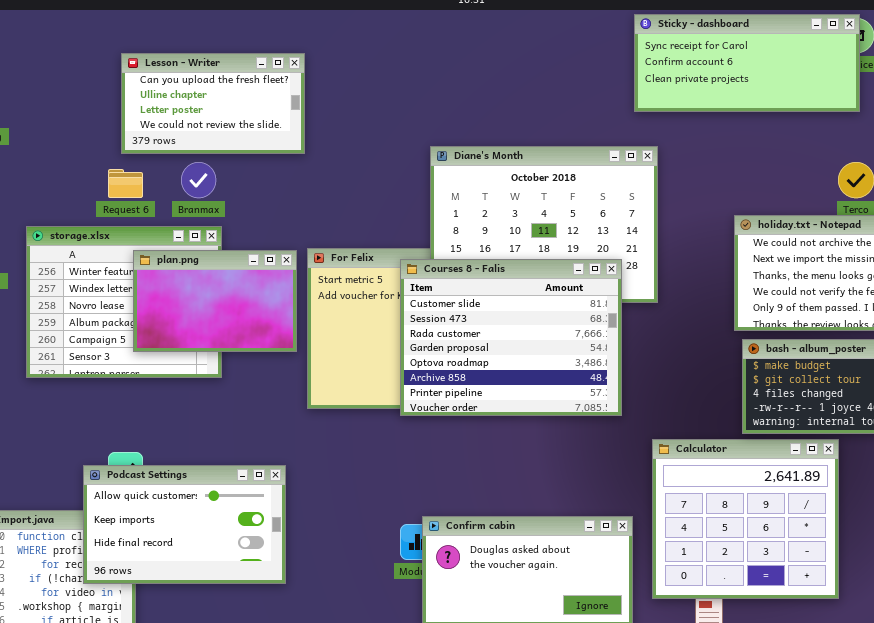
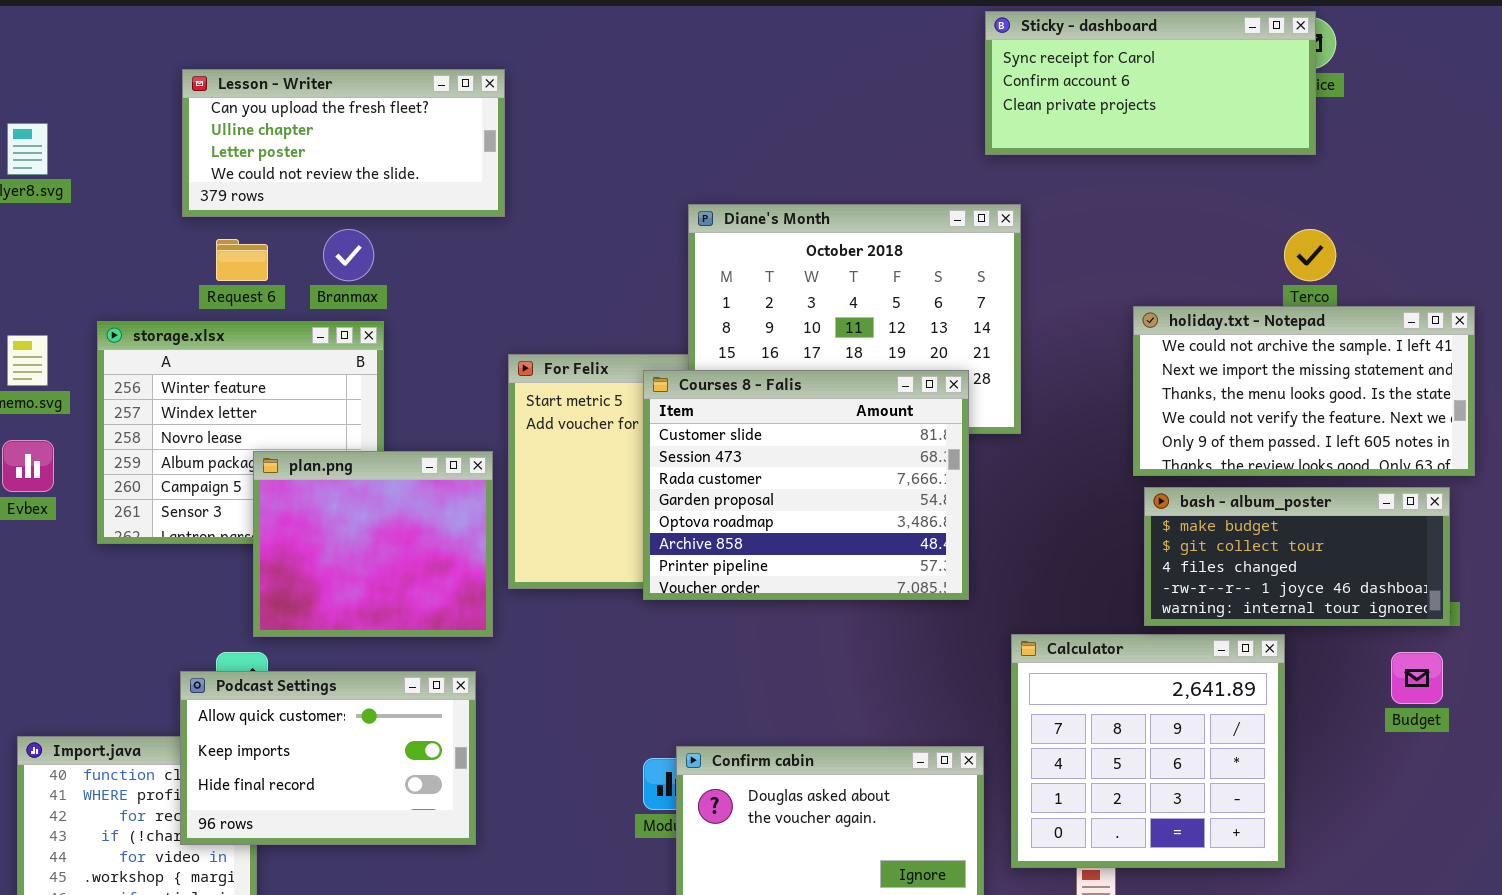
Lesson - Writer: [121,53,305,154] -> [182,69,505,217], resized
plan.png: [133,250,297,352] -> [253,451,493,637], moved, resized

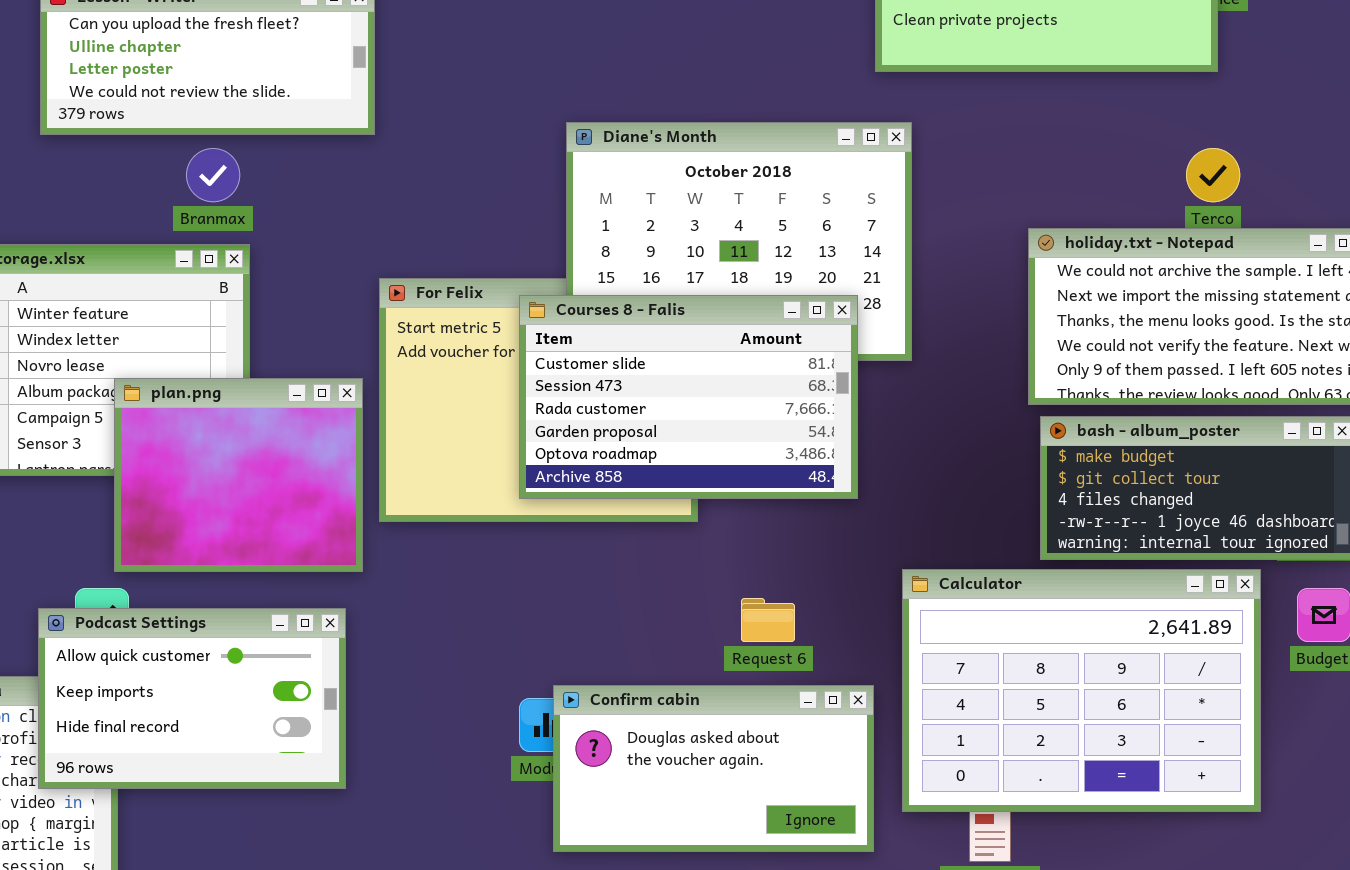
Request 6: [216,239,268,281] -> [741,598,795,642], moved
Courses 8 - Falis: [643,370,969,600] -> [519,295,858,499], resized
Calculator: [1011,634,1285,868] -> [902,569,1261,812], resized

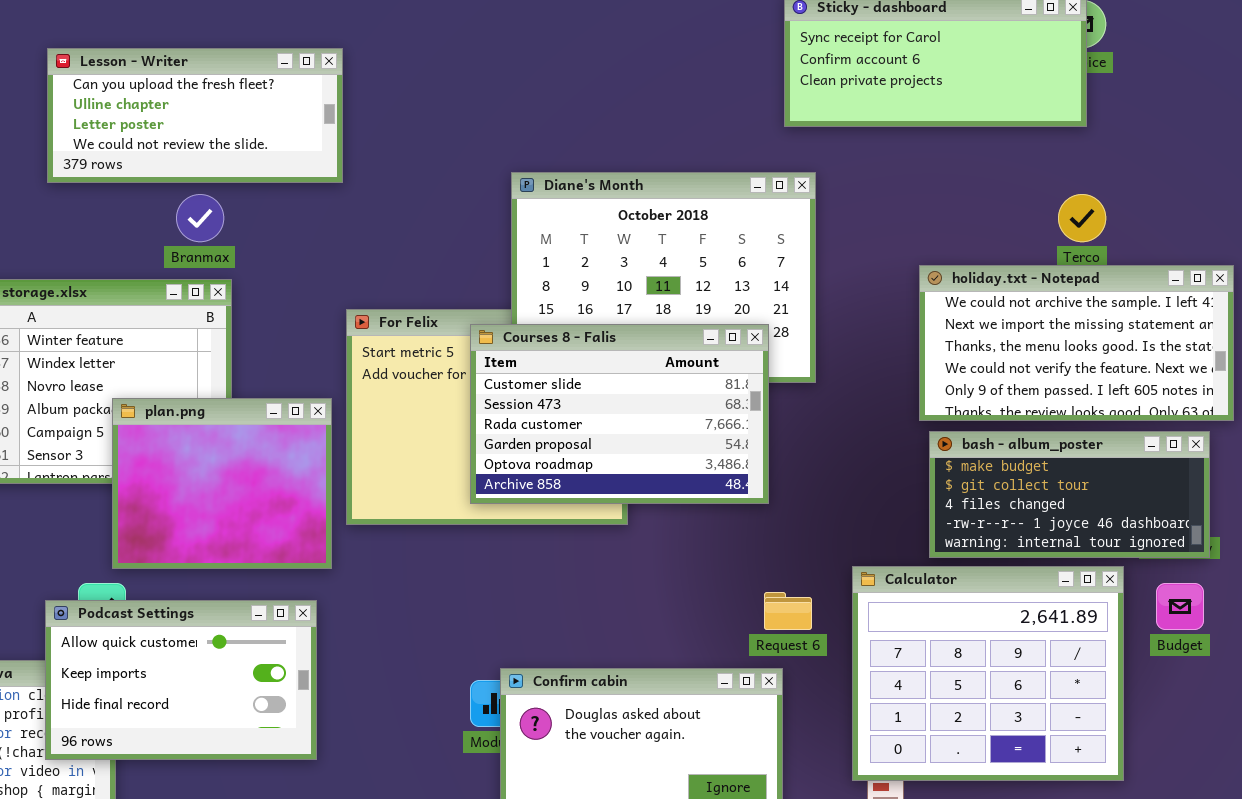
Calculator: [902,569,1261,812] -> [852,566,1124,781], resized
Request 6: [741,598,795,642] -> [764,592,812,630], moved

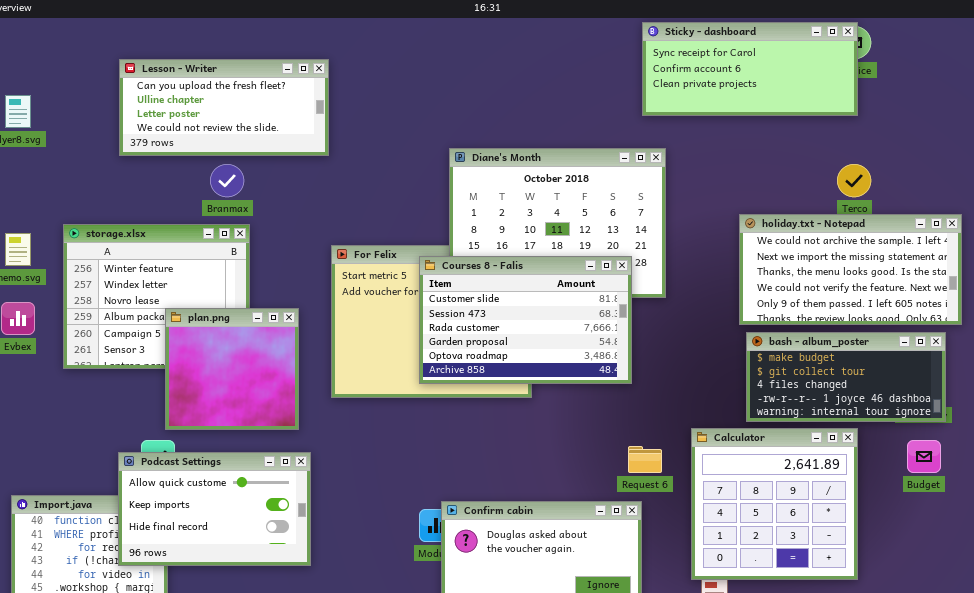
plan.png: [112,398,332,569] -> [165,308,299,430], resized
Calculator: [852,566,1124,781] -> [691,428,858,580], resized

